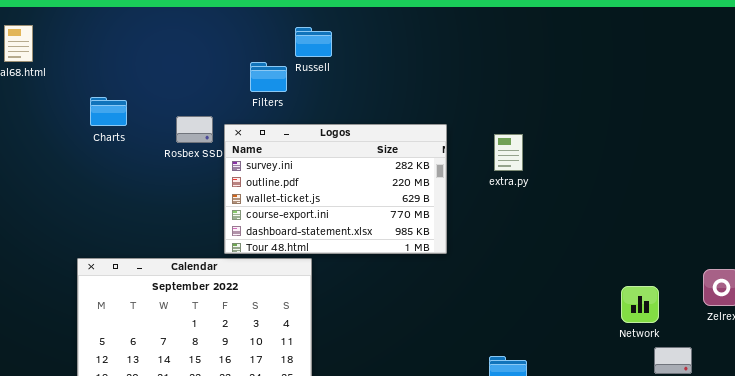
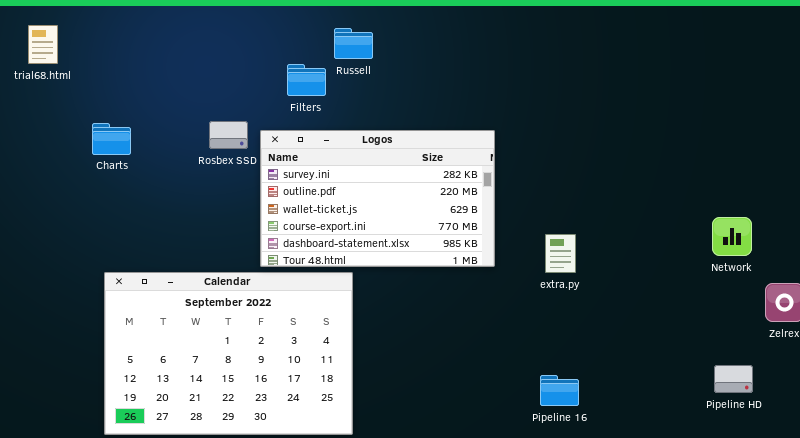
Charts: [90,97,127,126] -> [92,123,131,155], moved
extra.py: [494,134,523,171] -> [545,234,576,273], moved
Network: [621,286,659,323] -> [712,217,752,256], moved

